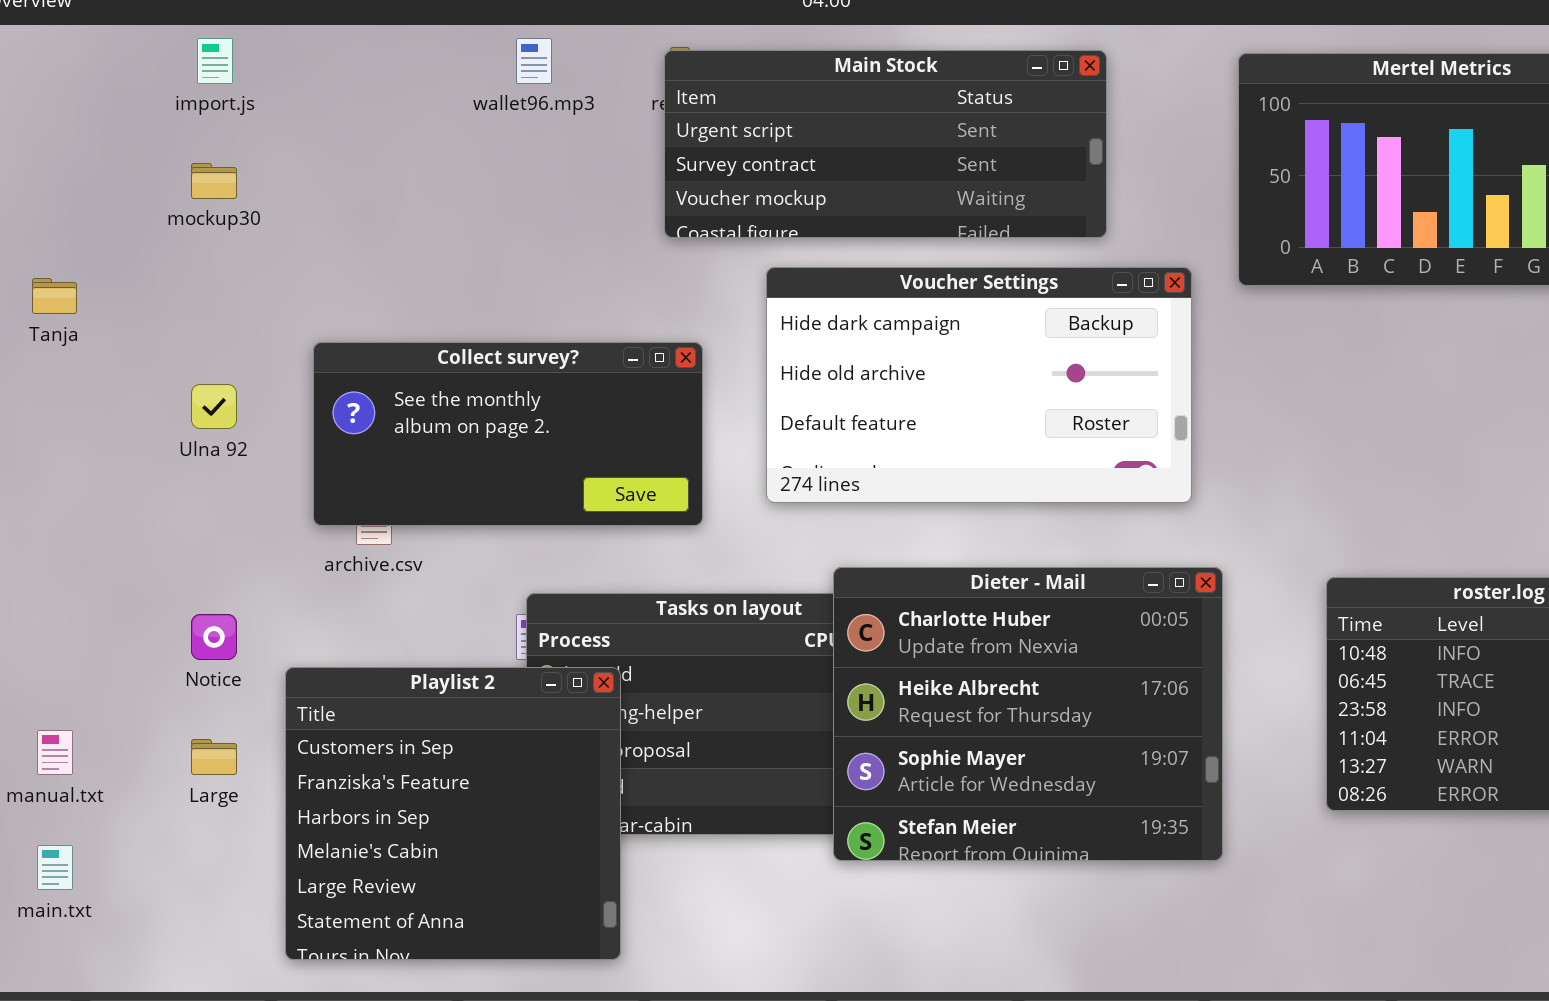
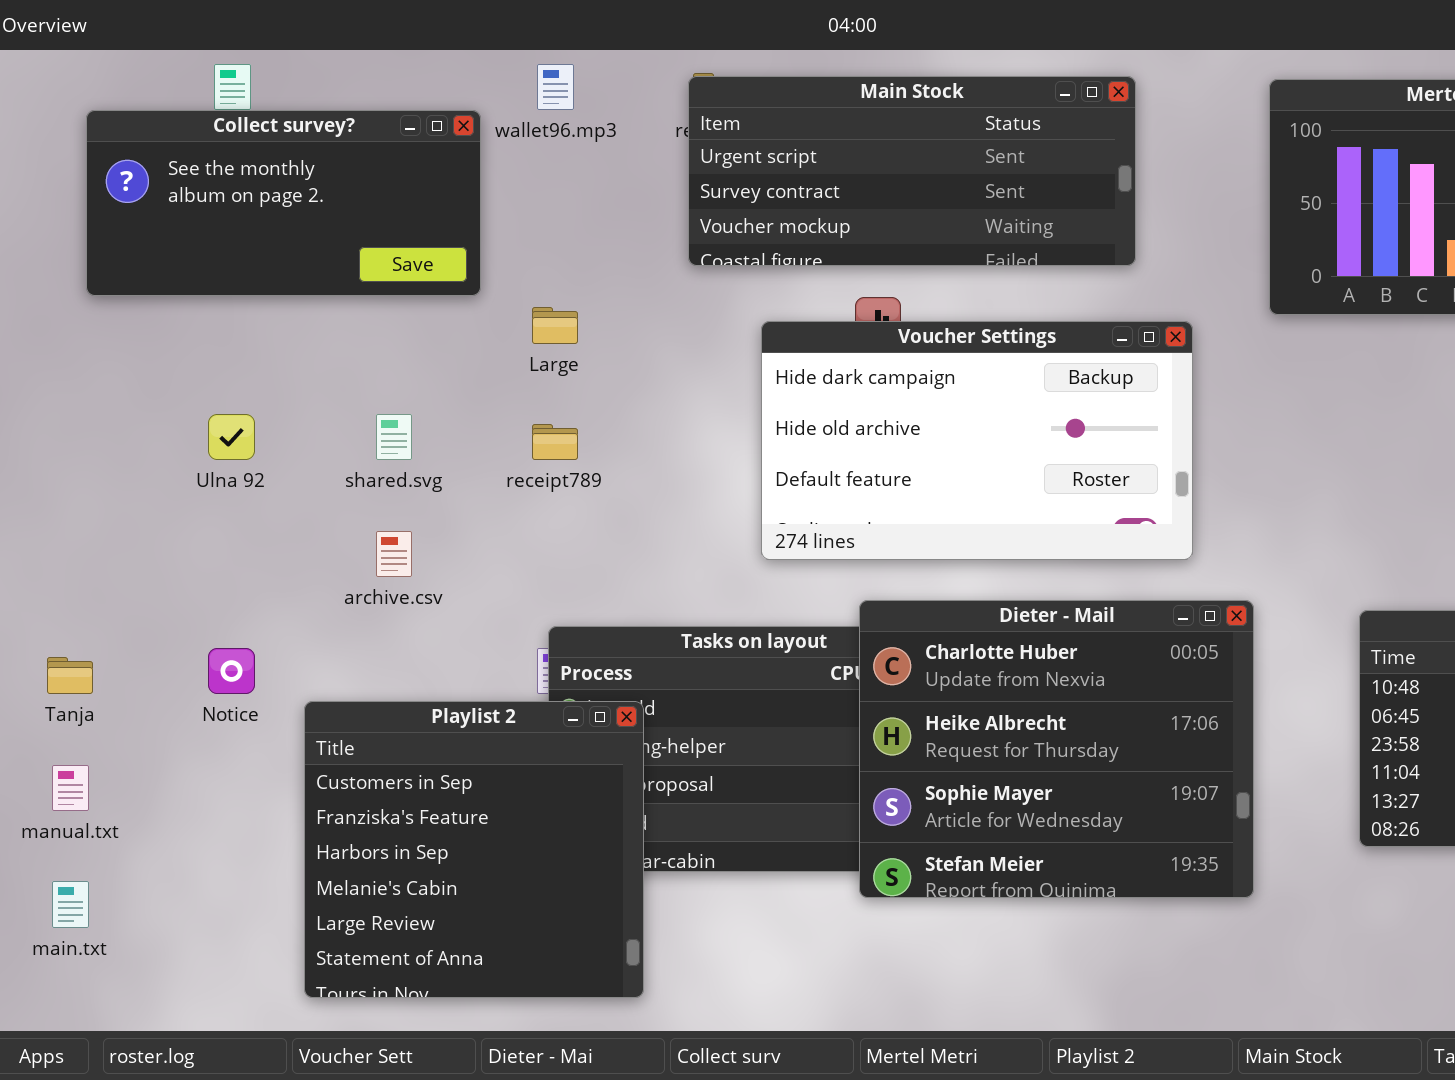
Voucher Settings: [766,267,1192,503] -> [761,321,1193,560], moved
Tanja: [32,278,77,314] -> [47,657,93,694], moved
Collect survey?: [313,342,703,526] -> [86,110,481,296], moved
Large: [191,739,237,775] -> [532,307,578,344], moved

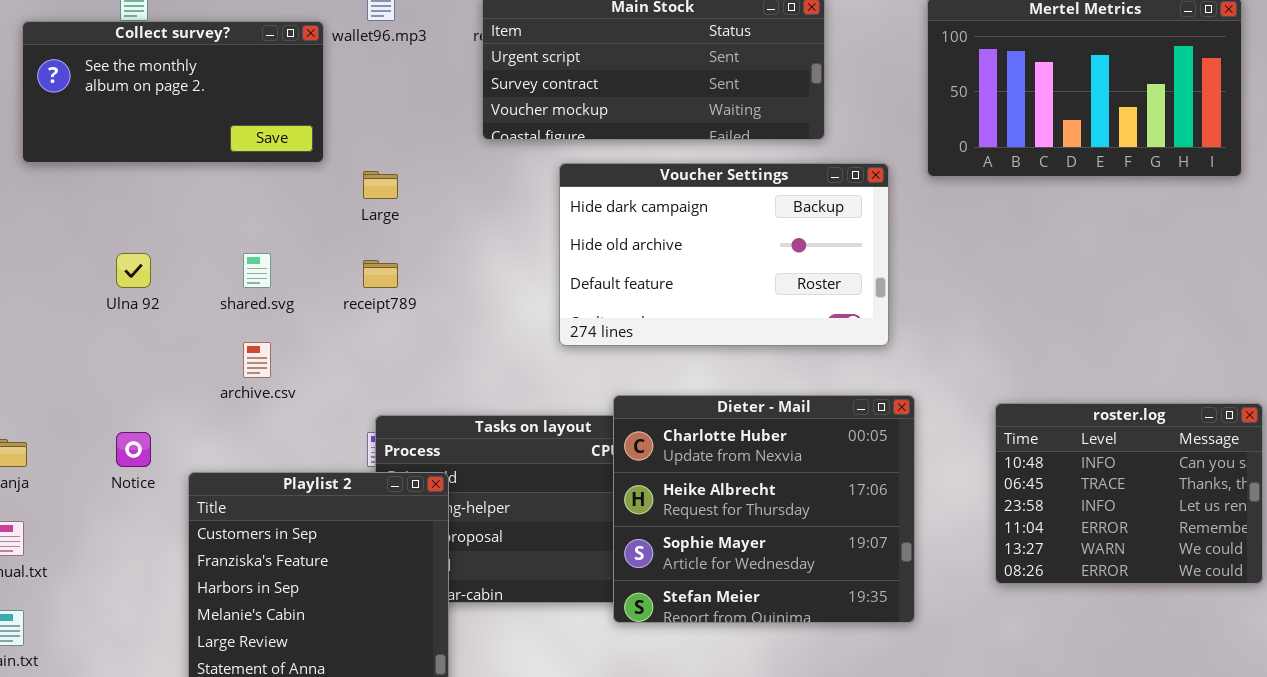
Voucher Settings: [761,321,1193,560] -> [559,163,889,346], moved

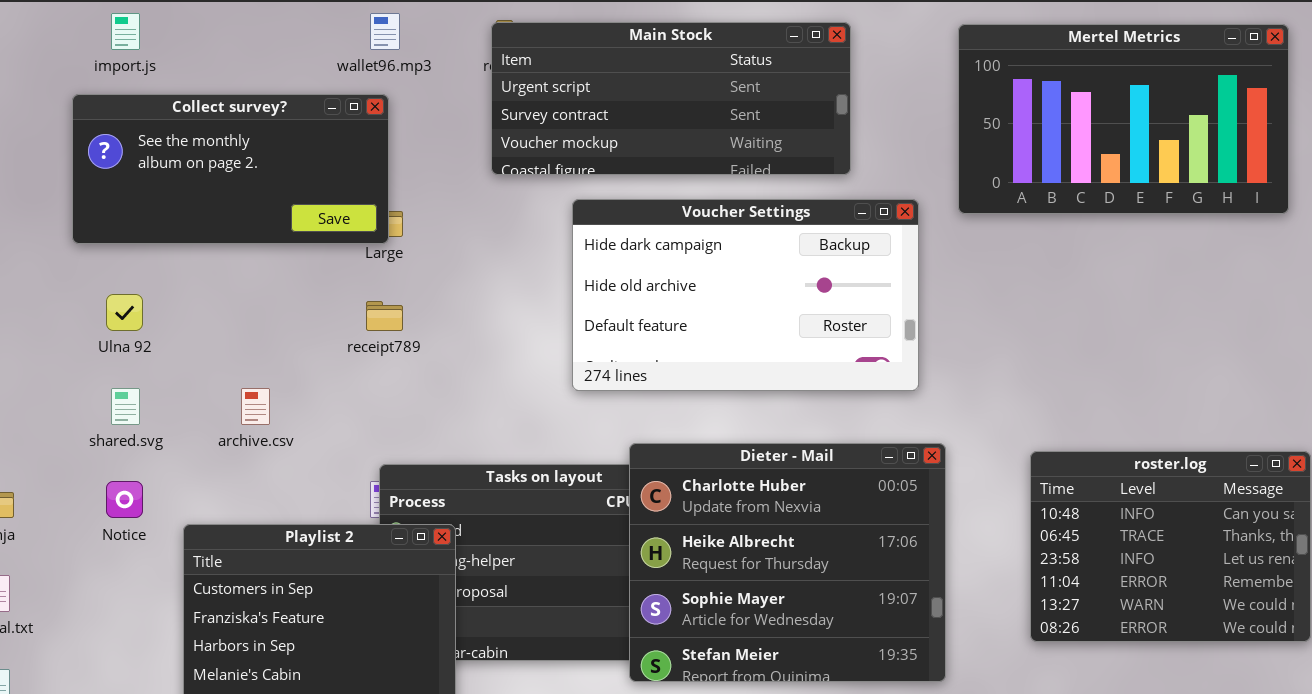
Collect survey?: [22,21,324,163] -> [72,94,389,244], moved
shared.svg: [243,253,271,288] -> [111,388,140,425], moved

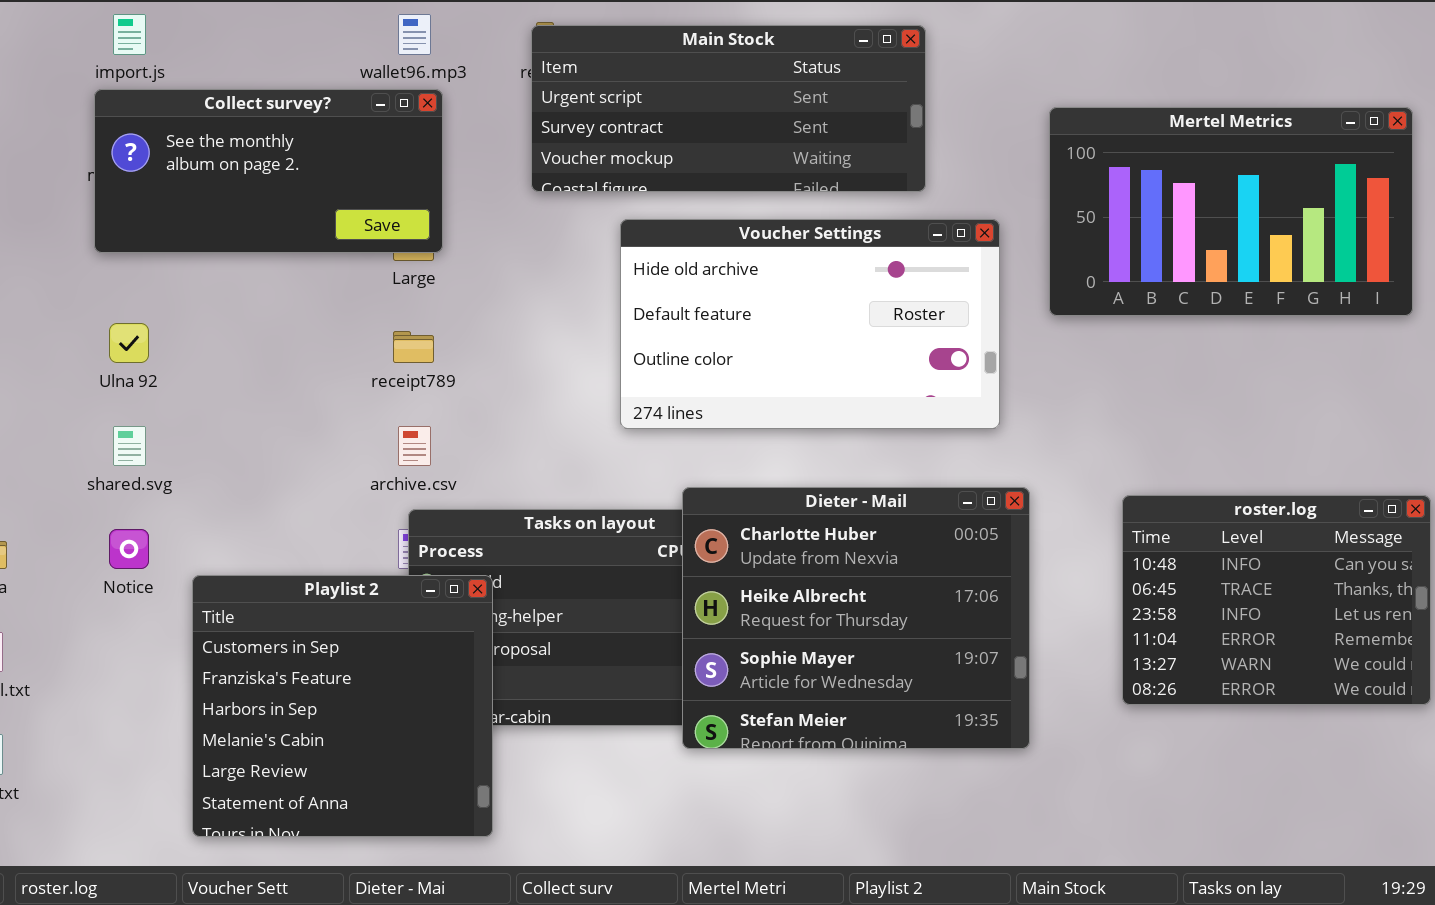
Mertel Metrics: [958,24,1289,214] -> [1049,107,1413,316], moved
Collect survey?: [72,94,389,244] -> [94,89,443,253], moved
Voucher Settings: [572,199,919,391] -> [620,219,1000,429], scrolled down 1 row
archive.csv: [241,388,270,425] -> [398,426,431,466], moved

